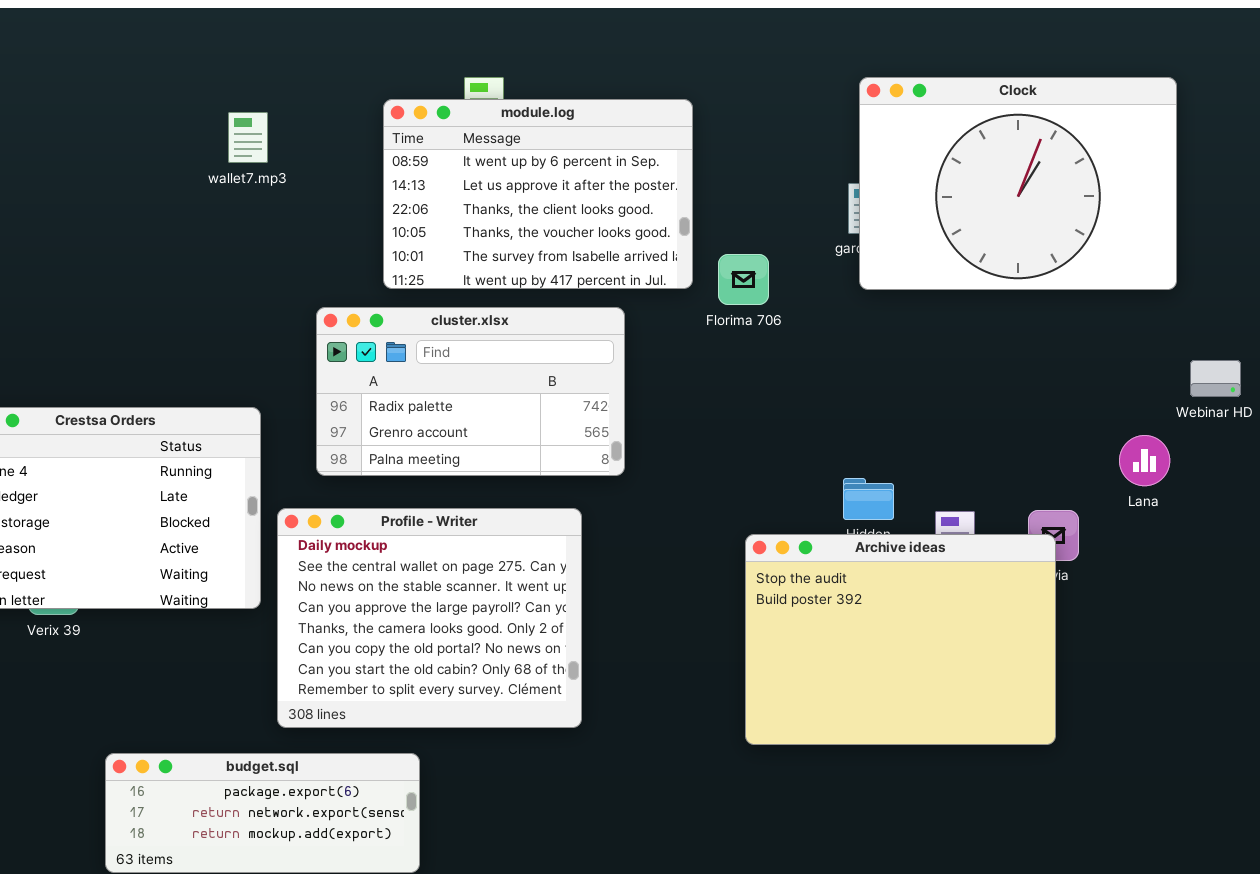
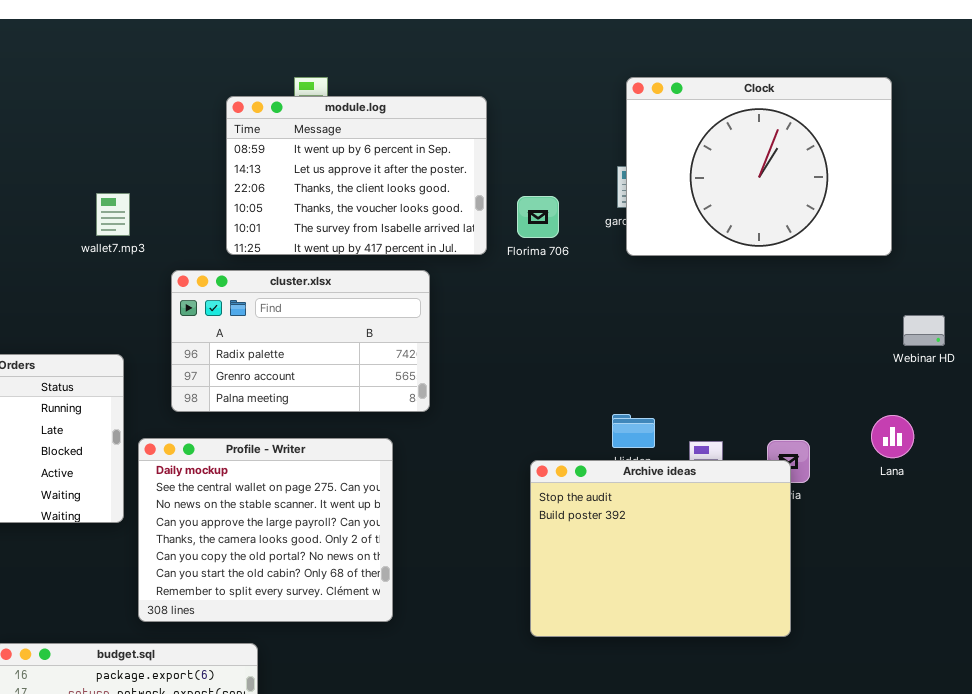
wallet7.mp3: [228,112,268,163] -> [96,193,130,236], moved
Florima 706: [718,254,769,305] -> [517,196,559,238], moved
Lana: [1119,435,1170,486] -> [871,415,914,458], moved

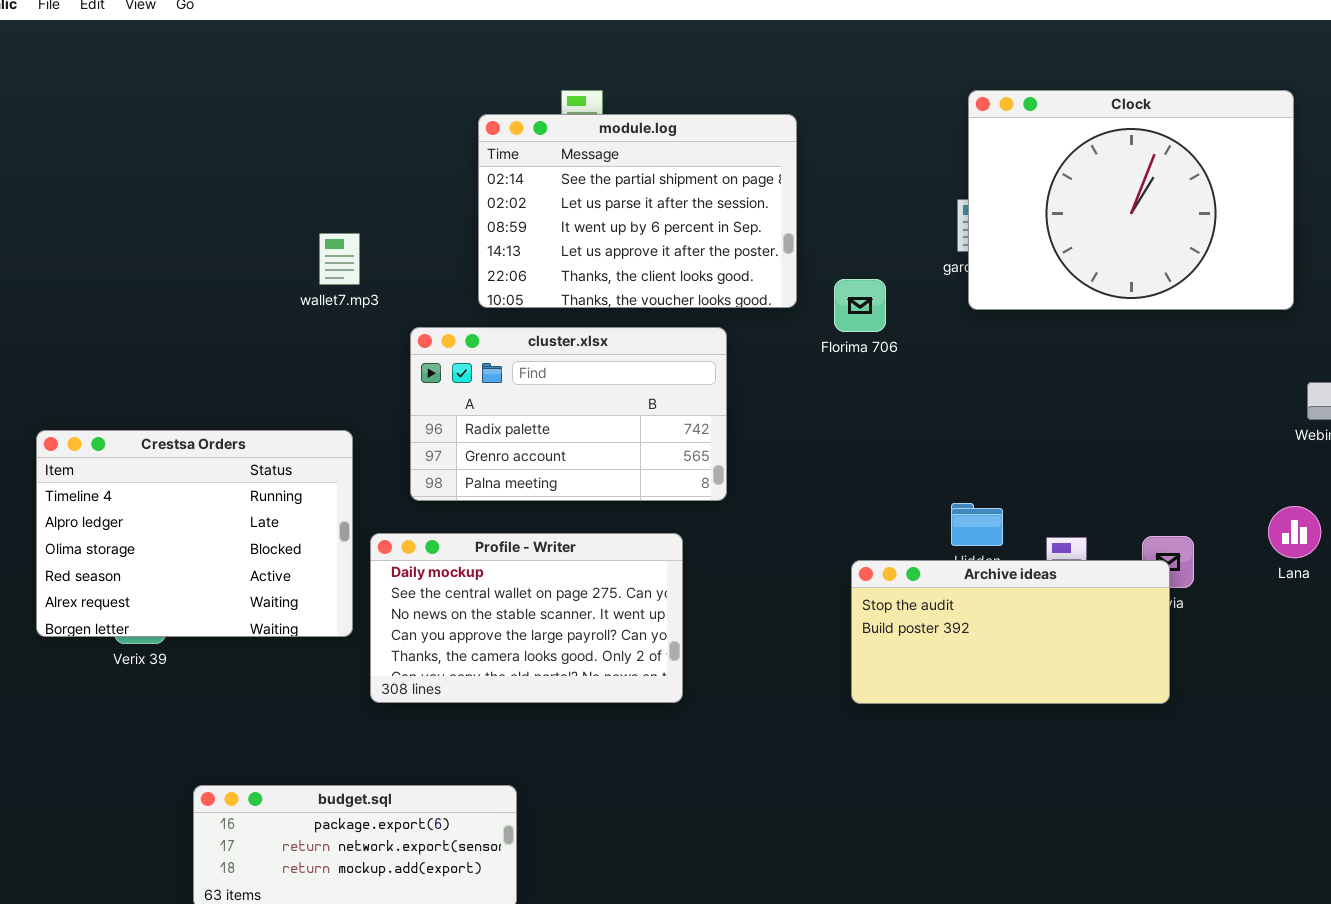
module.log: [226,96,487,255] -> [478,114,797,308], scrolled up 2 rows
Florima 706: [517,196,559,238] -> [834,279,886,332], moved
Profile - Writer: [138,438,393,622] -> [370,533,683,703], resized
Archive ideas: [530,460,791,637] -> [851,560,1170,704], resized

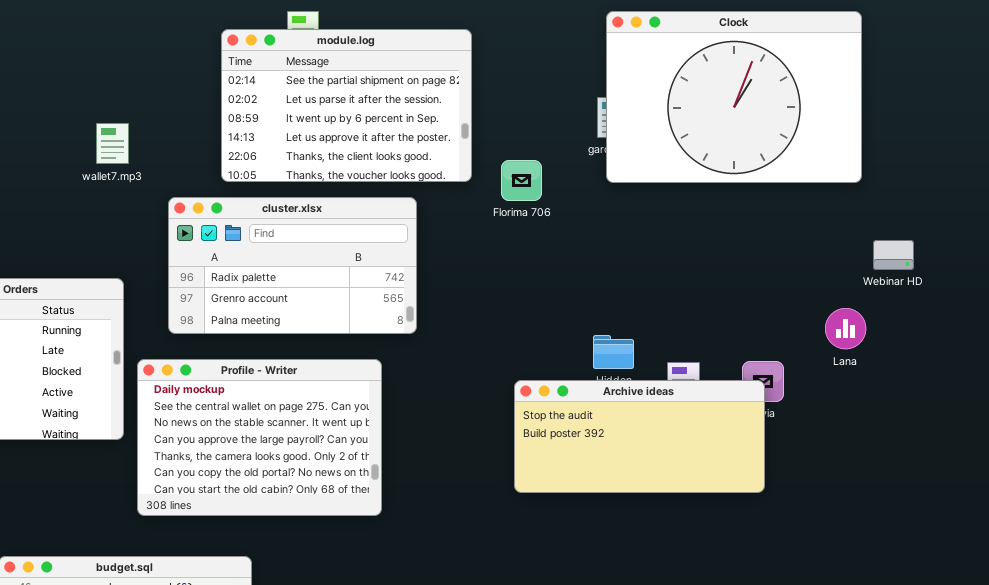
Lana: [1268,506,1321,558] -> [825,308,866,349], moved
Profile - Writer: [370,533,683,703] -> [137,359,382,516], resized

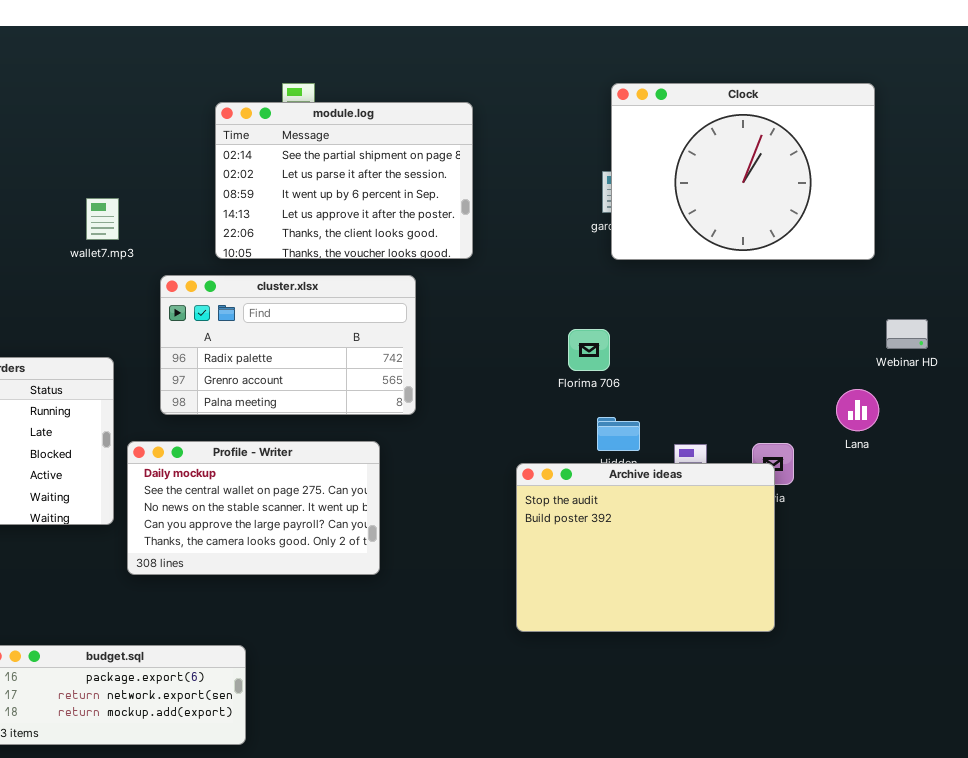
Florima 706: [501,160,542,201] -> [568,329,610,371], moved
Profile - Writer: [137,359,382,516] -> [127,441,380,575], resized
Archive ideas: [514,380,765,493] -> [516,463,775,632], resized

